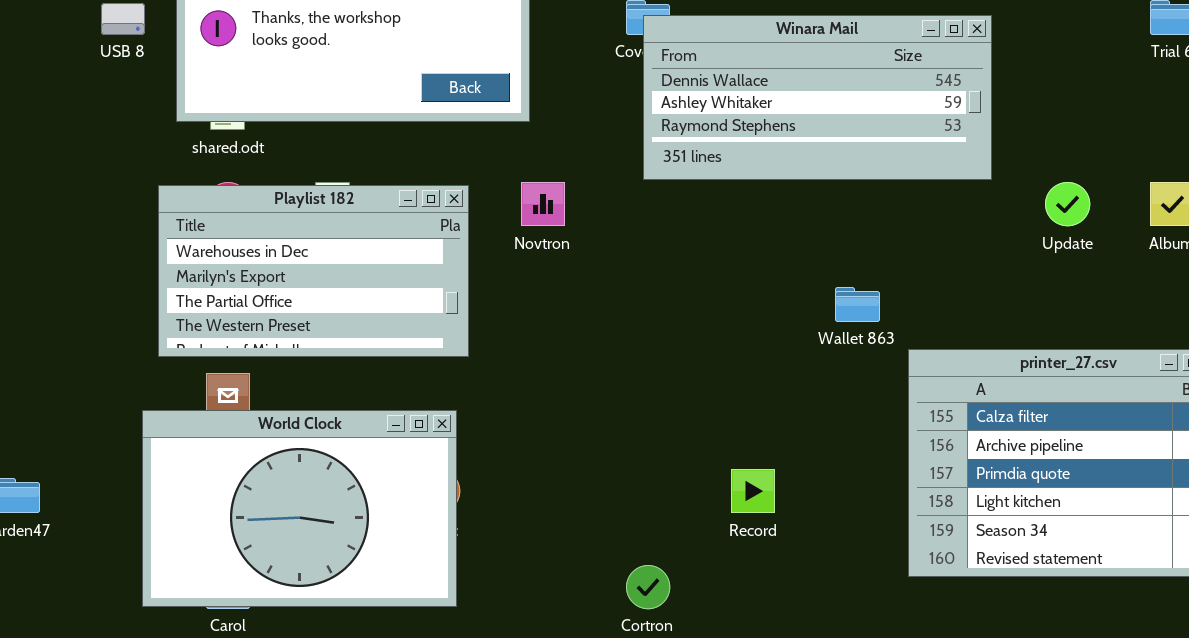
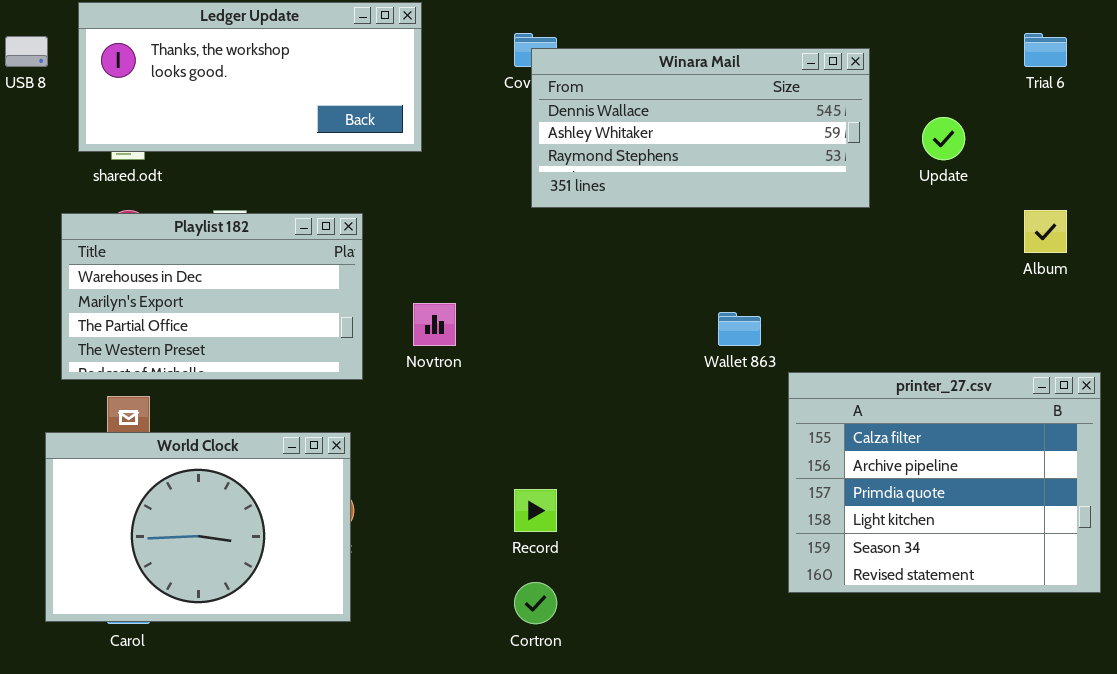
Novtron: [521,182,565,226] -> [413,303,456,346], moved
Update: [1045,182,1090,226] -> [922,117,965,160], moved
Record: [731,469,775,513] -> [514,489,557,532], moved

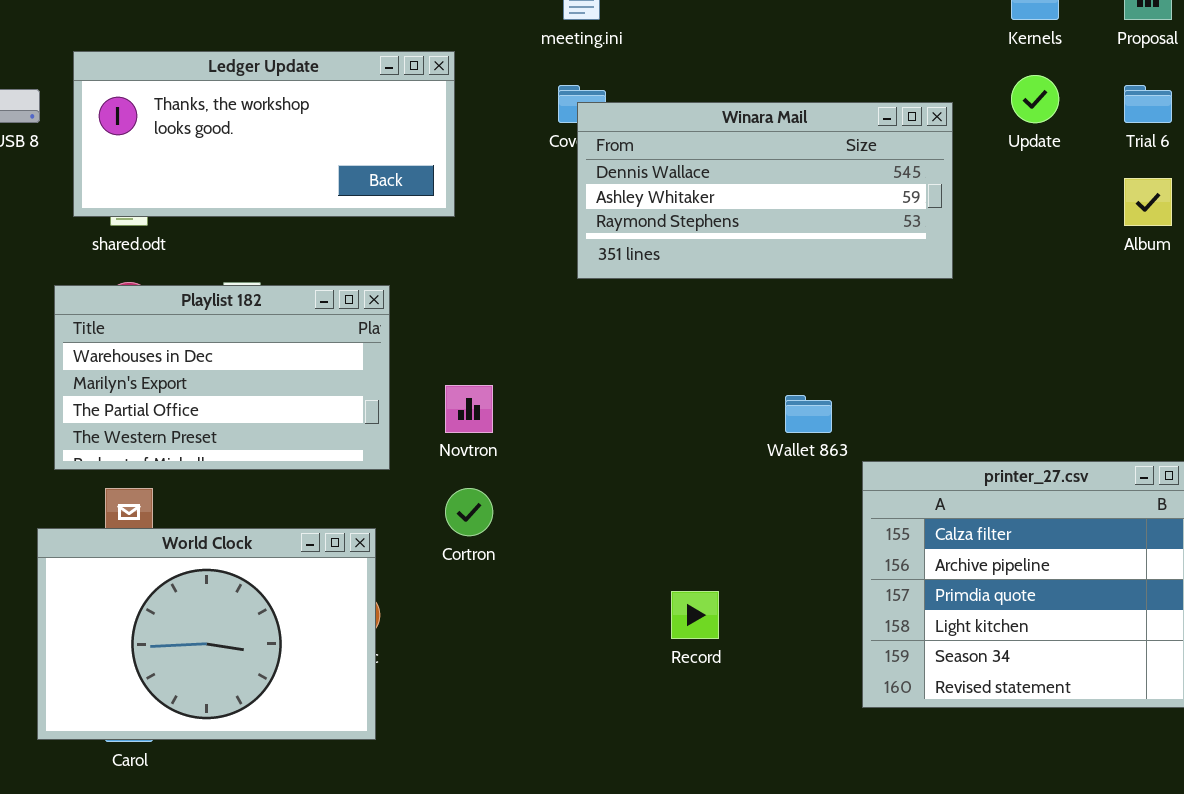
Update: [922,117,965,160] -> [1011,75,1059,123], moved
Album: [1024,210,1067,253] -> [1124,178,1172,226], moved
Record: [514,489,557,532] -> [671,591,719,639], moved
Cortron: [514,582,557,624] -> [445,488,493,536], moved

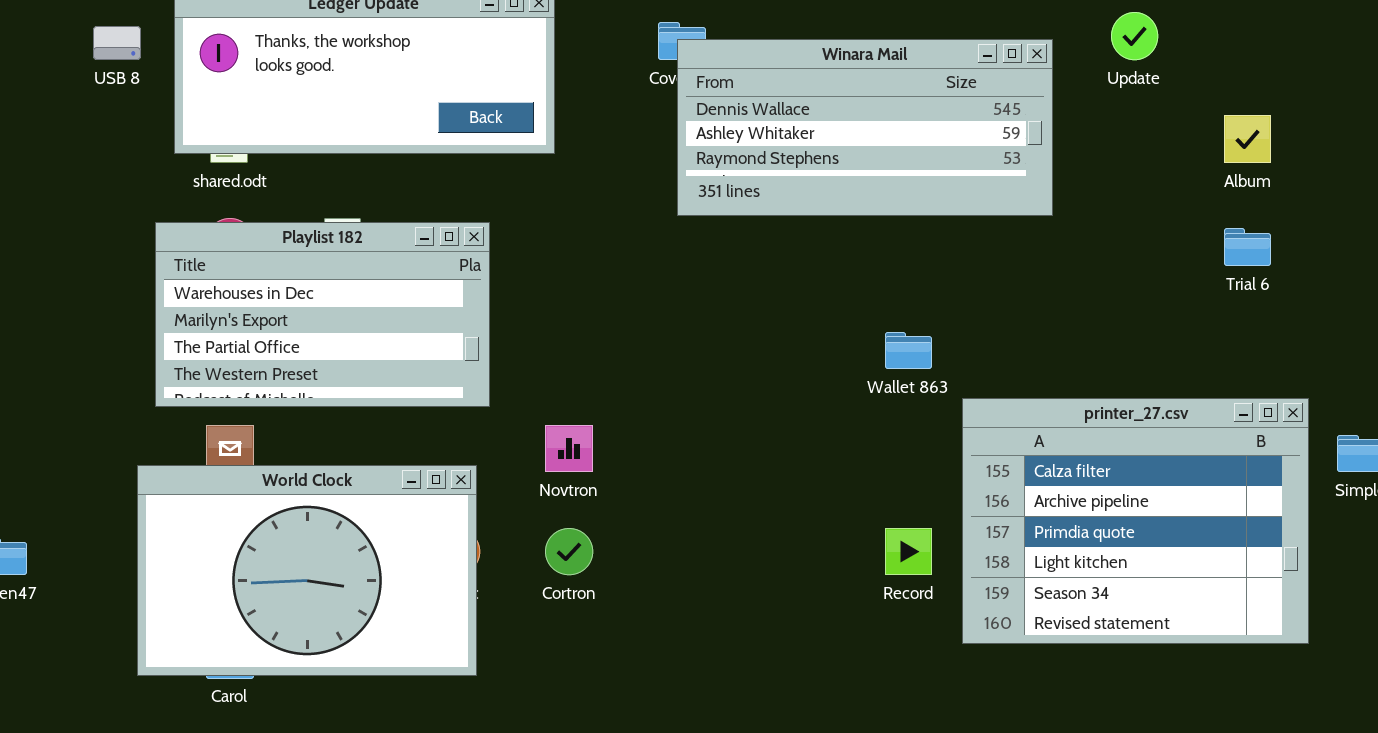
Trial 6: [1124,85,1172,123] -> [1224,228,1271,266], moved
Novtron: [445,385,493,433] -> [545,425,593,472], moved
Cortron: [445,488,493,536] -> [545,528,593,575], moved
Record: [671,591,719,639] -> [885,528,932,575], moved

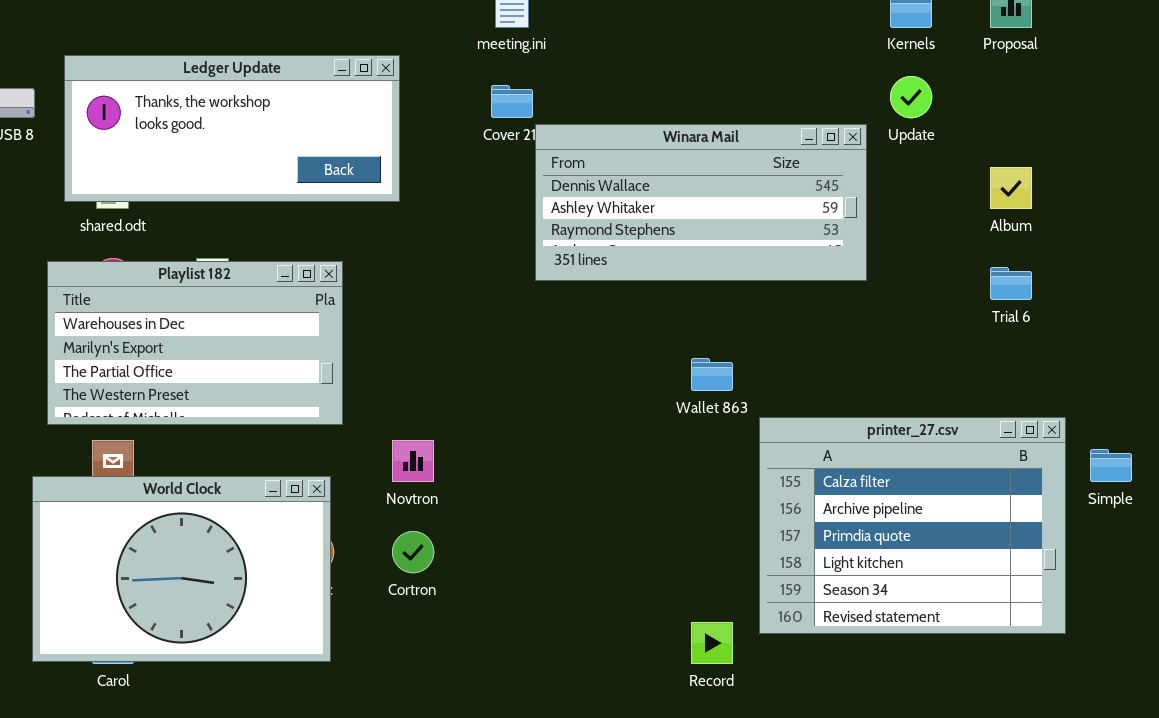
Winara Mail: [677,39,1053,216] -> [535,124,867,281], moved
Record: [885,528,932,575] -> [691,622,733,664], moved

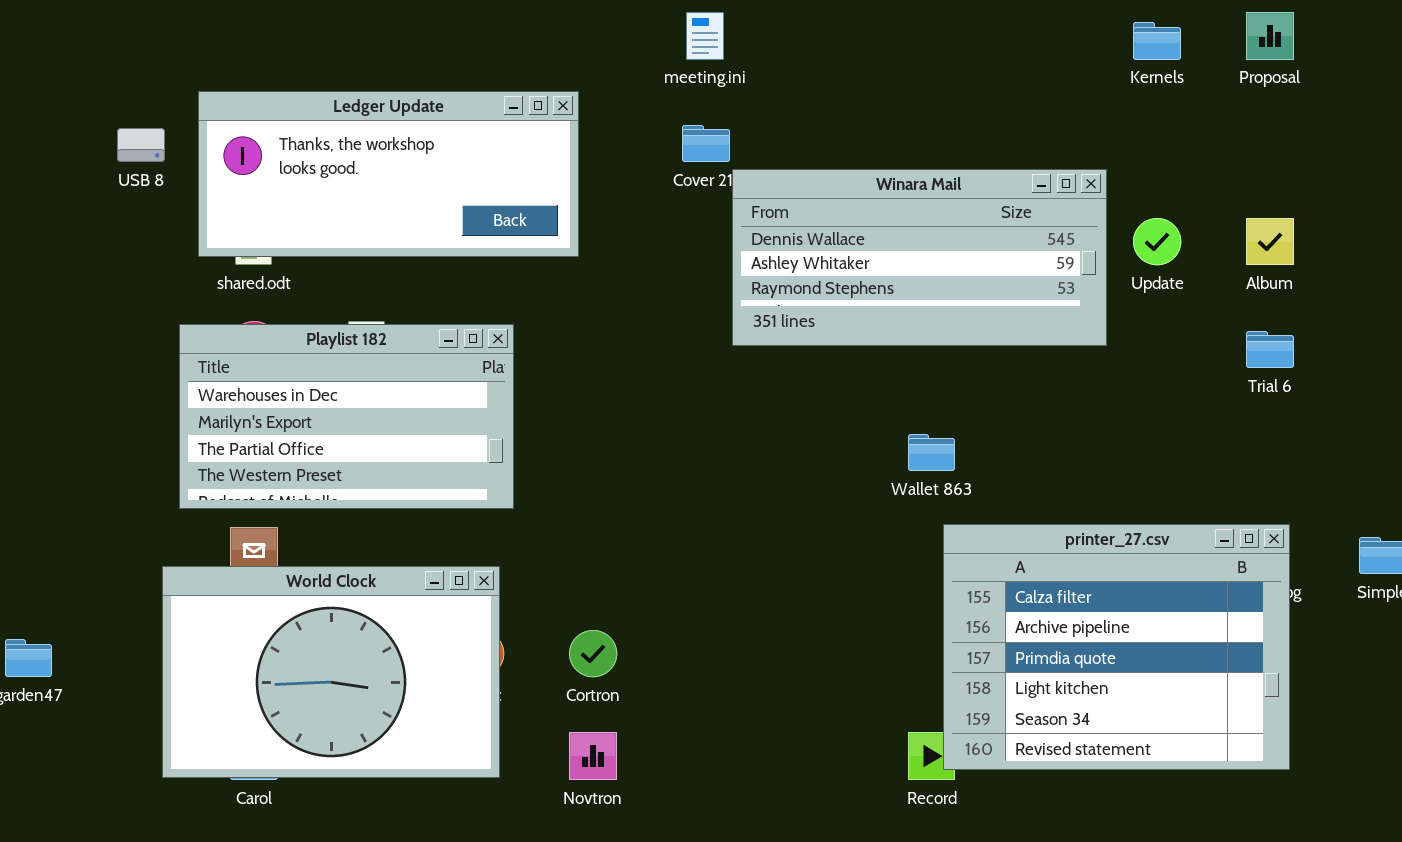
Update: [890,76,932,118] -> [1133,218,1181,265], moved
printer_27.csv: [759,417,1066,634] -> [943,524,1290,770], moved
Novtron: [392,440,434,482] -> [569,732,617,780], moved

